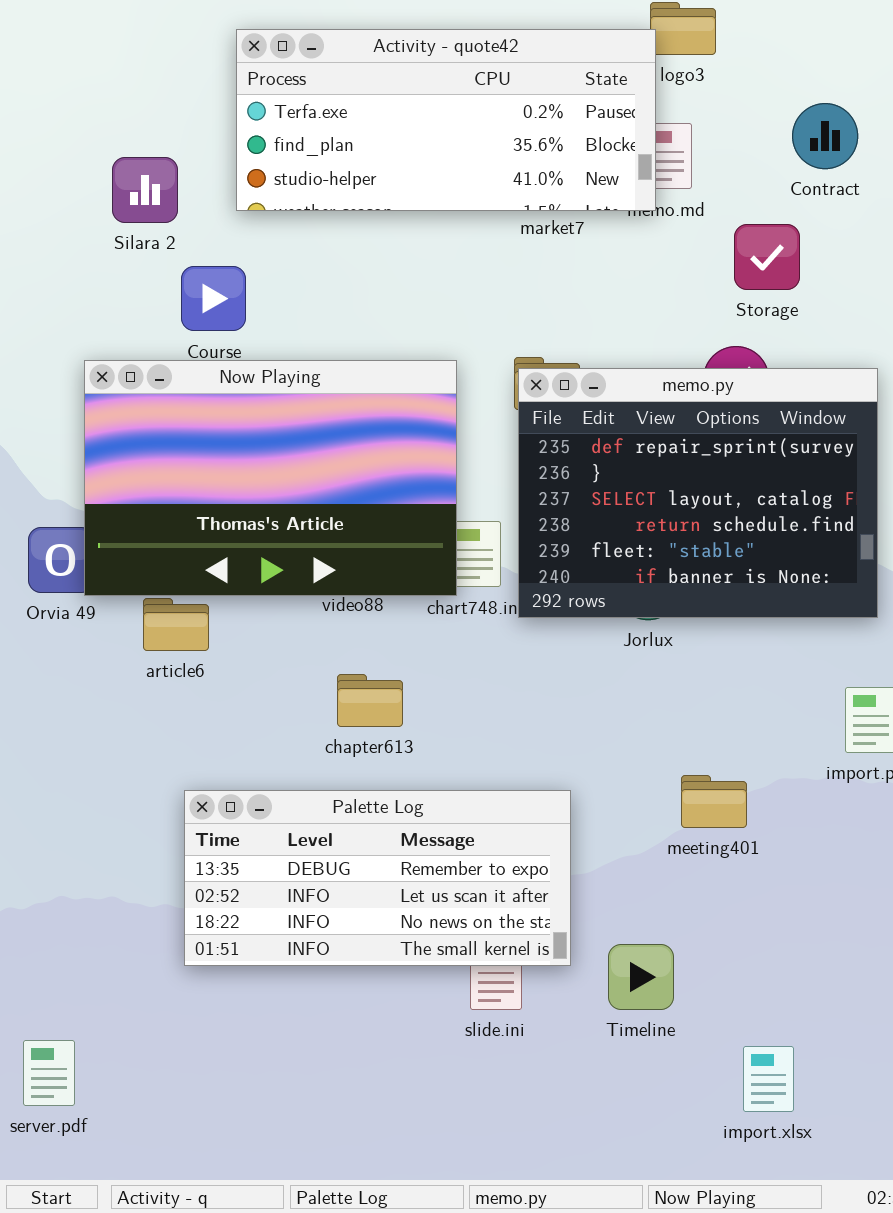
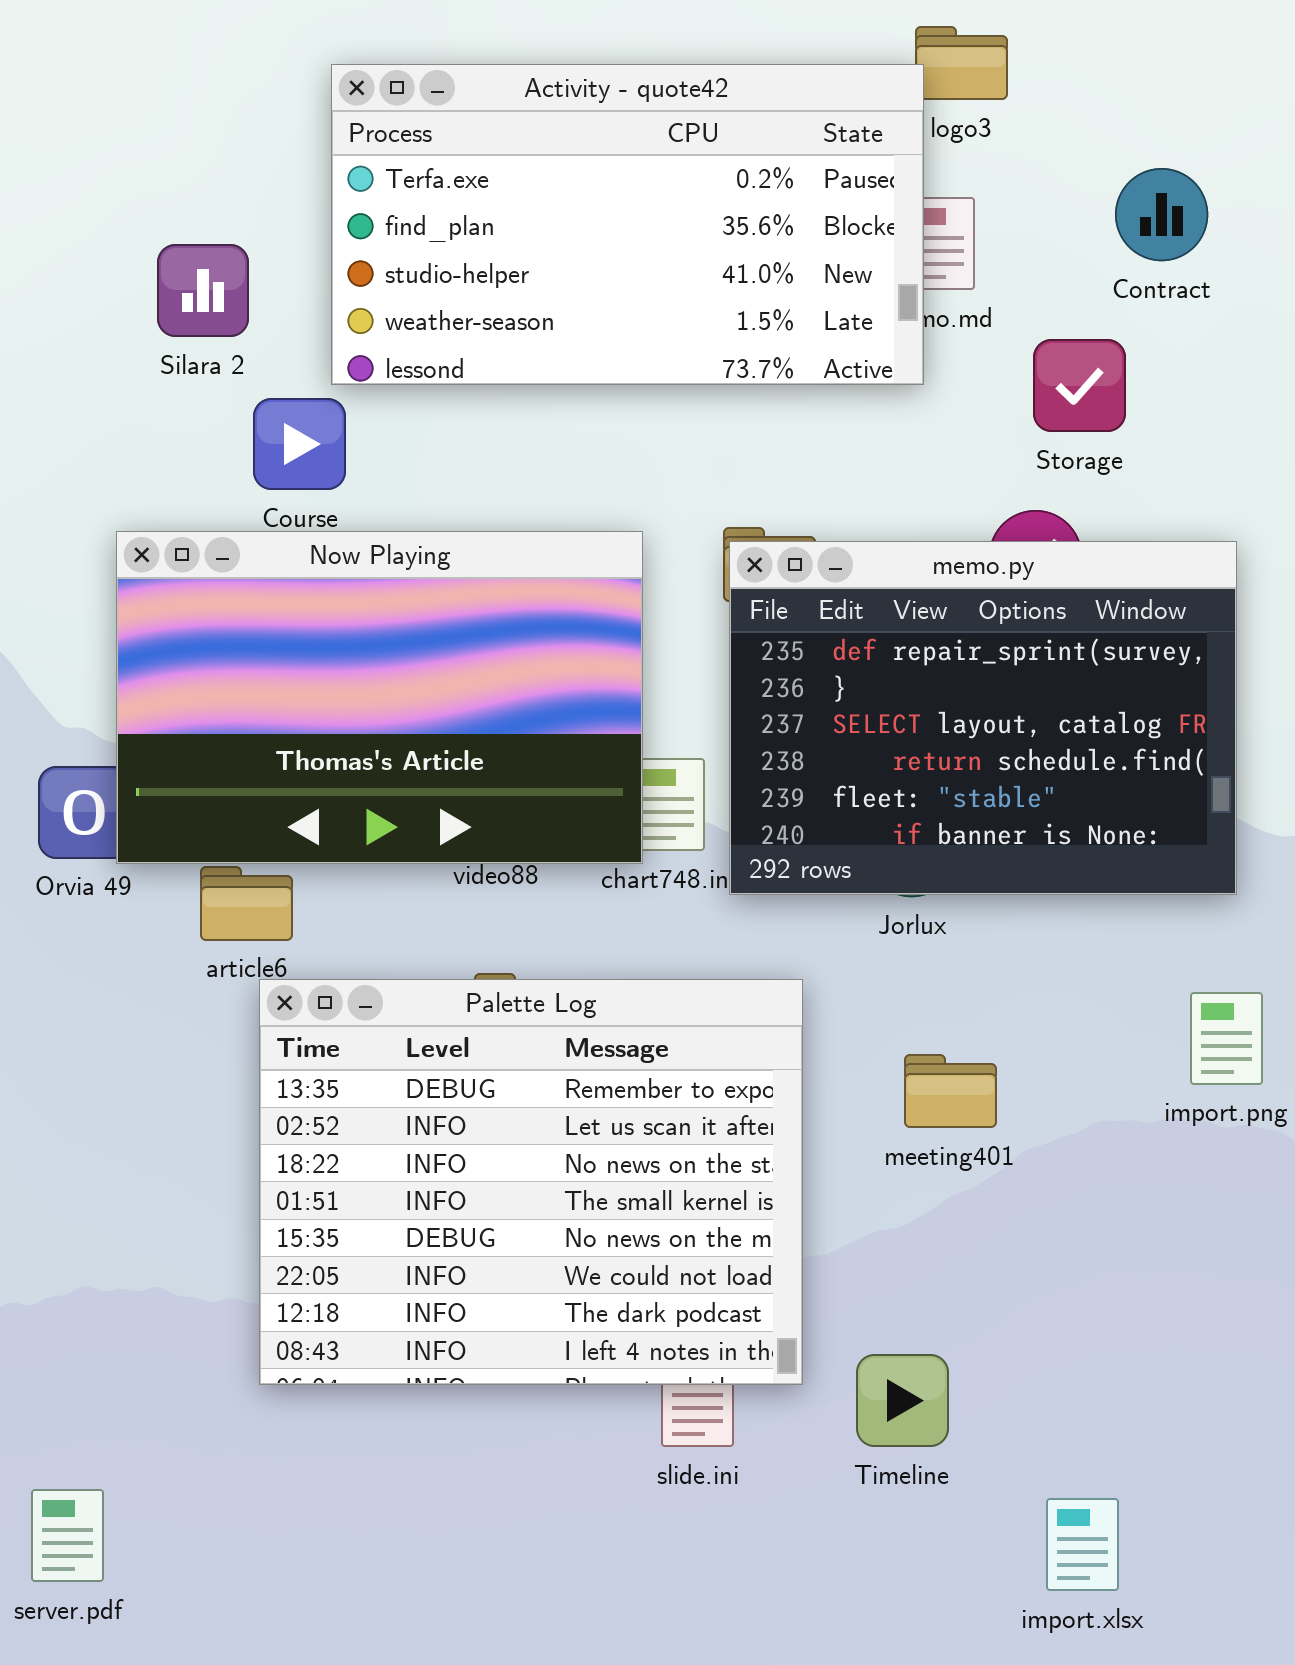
Activity - quote42: [236,29,656,211] -> [331,64,924,385], resized
meeting401: [681,775,747,828] -> [904,1054,997,1128], moved
Palette Log: [184,790,571,966] -> [259,979,803,1385], resized

